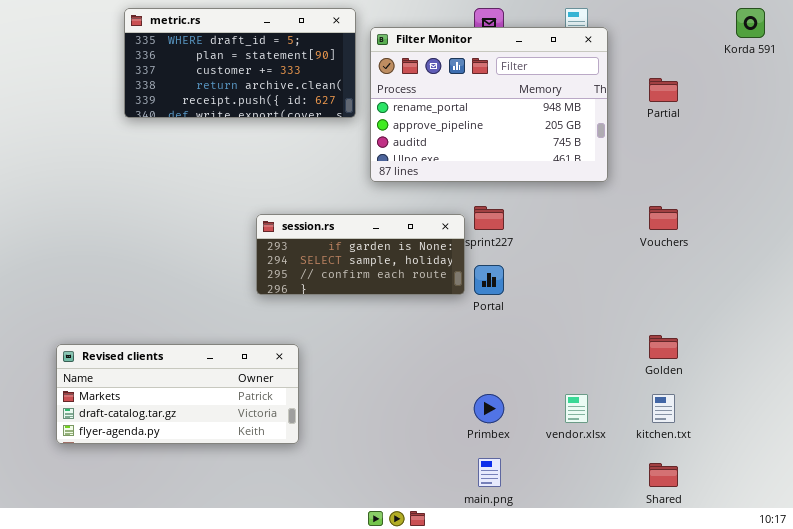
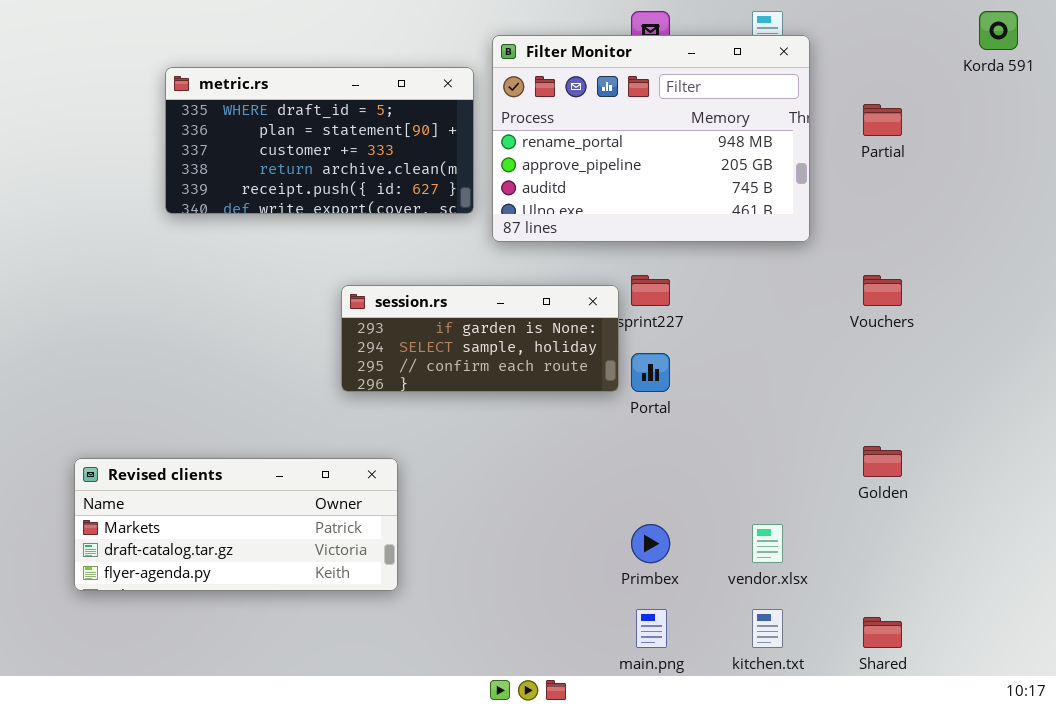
metric.rs: [124,8,356,118] -> [165,67,474,214], moved
kitchen.txt: [652,394,675,423] -> [752,609,783,648], moved

